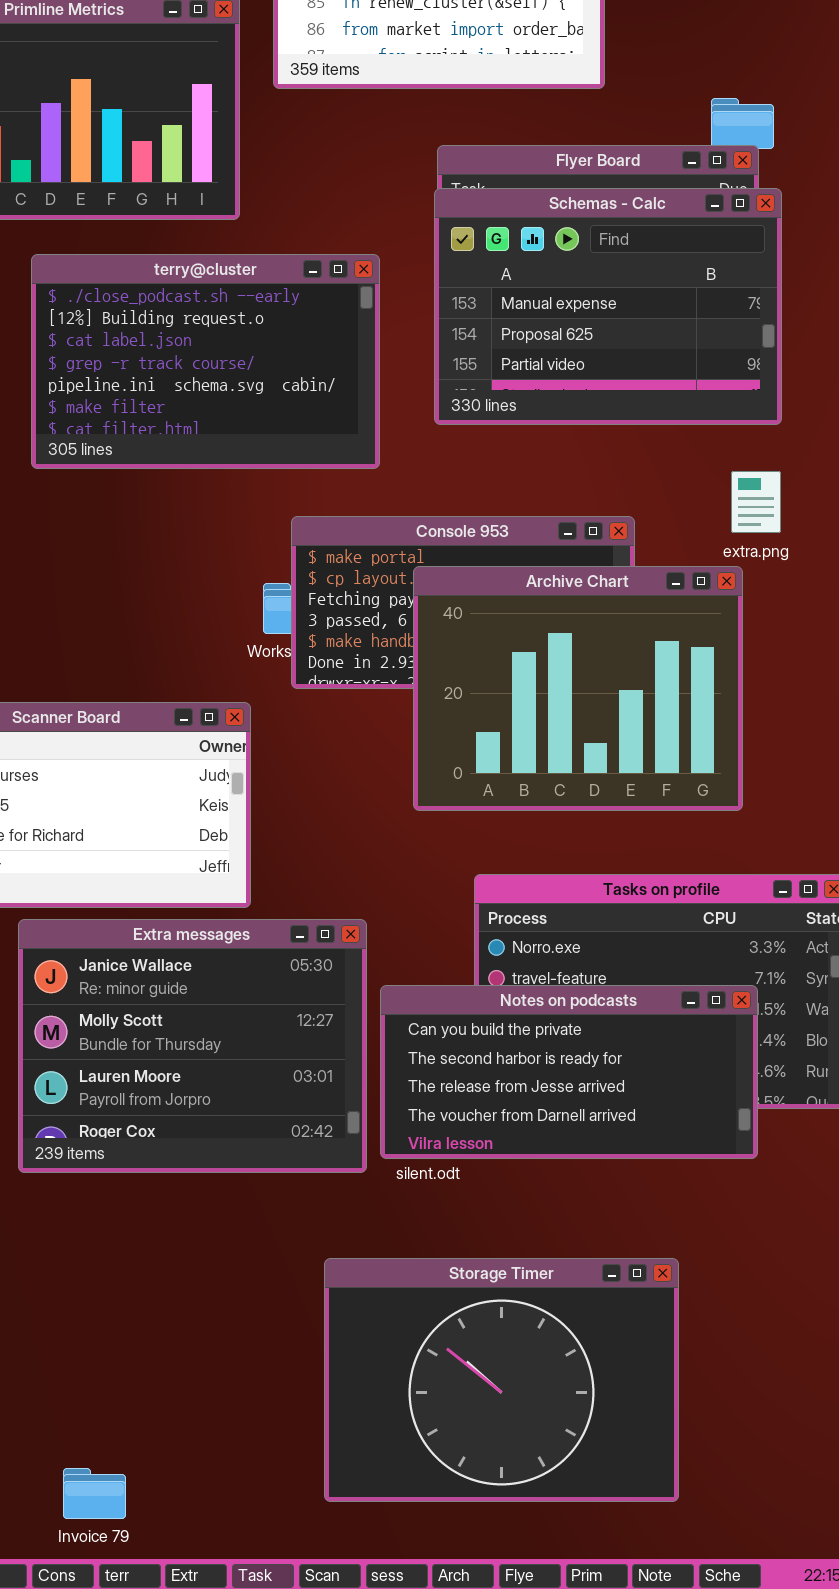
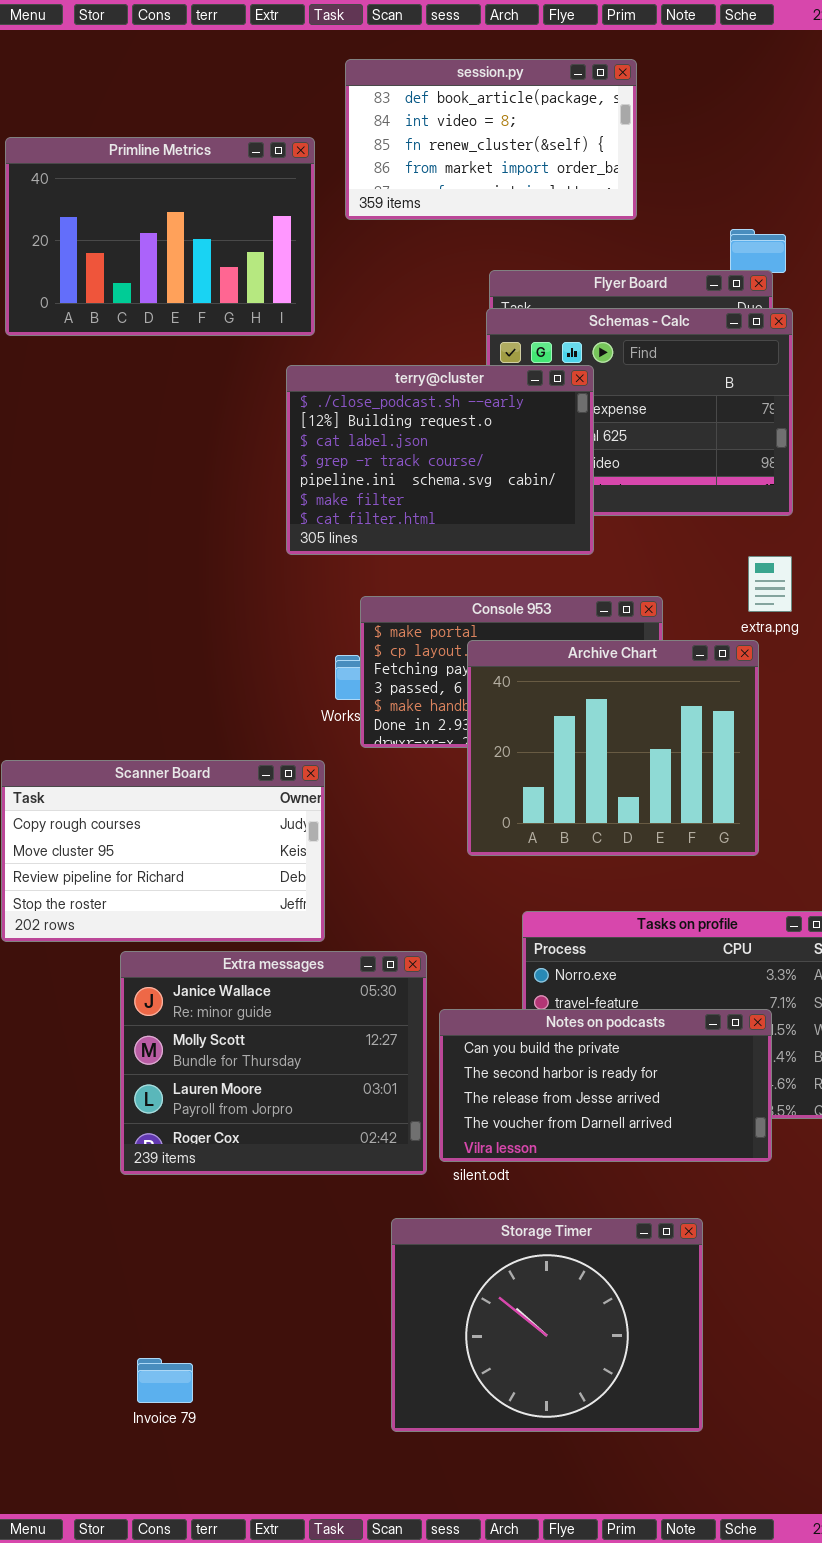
terry@cluster: [31,254,380,469] -> [286,365,594,555], moved
Storage Timer: [324,1258,679,1502] -> [391,1218,703,1432], moved
Invoice 79: [63,1468,126,1519] -> [137,1358,193,1403], moved

